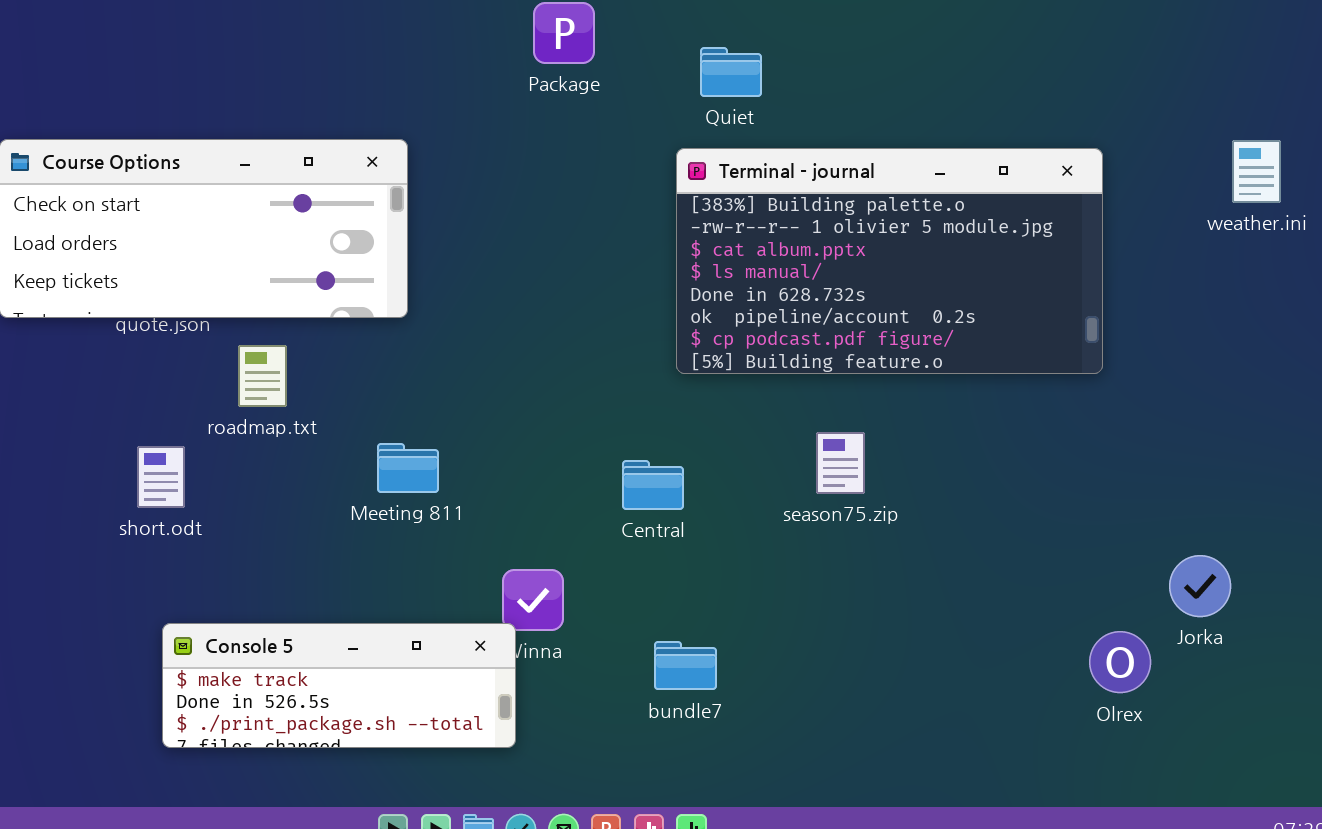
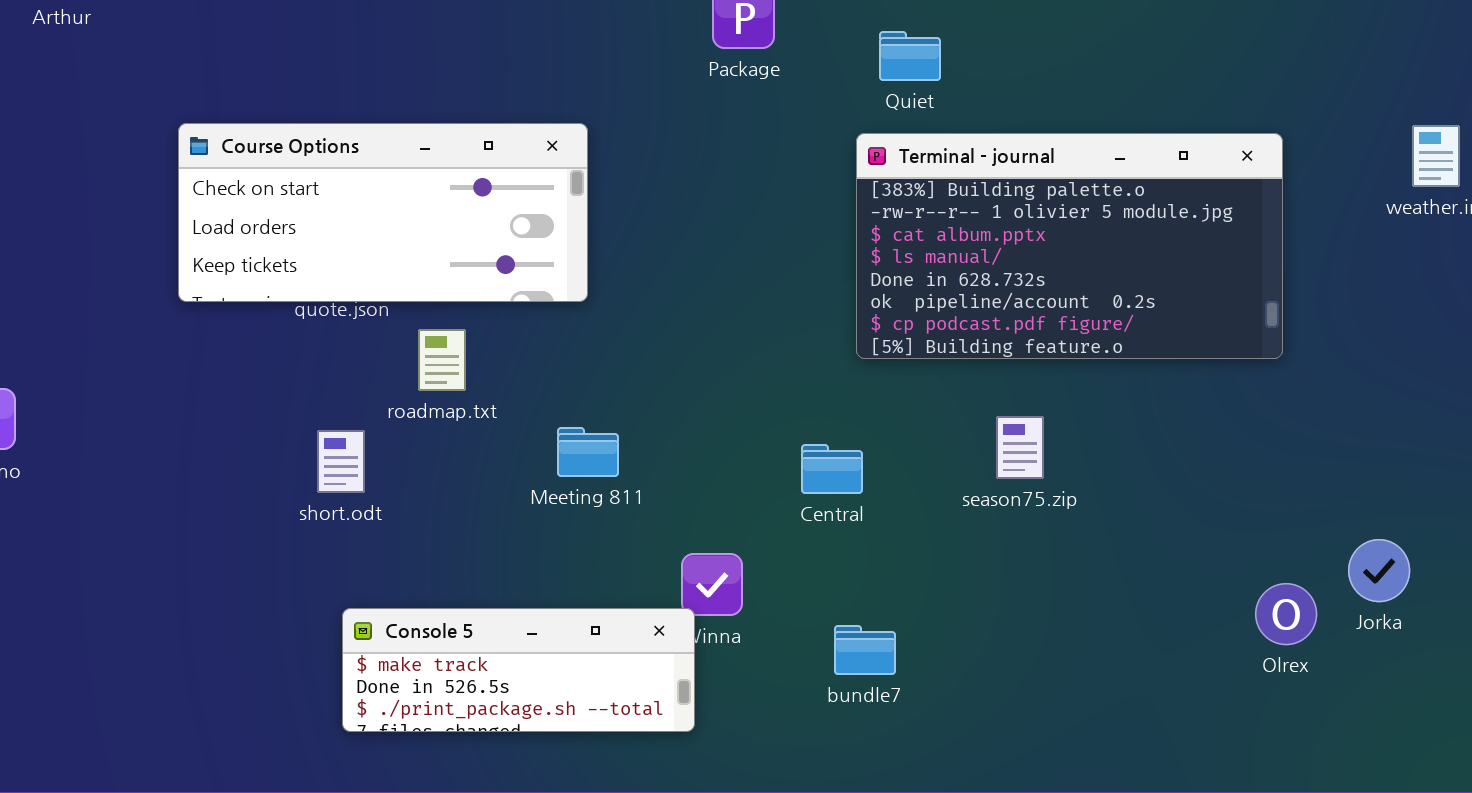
Olrex: [1089,631,1151,693] -> [1255,583,1317,645], moved

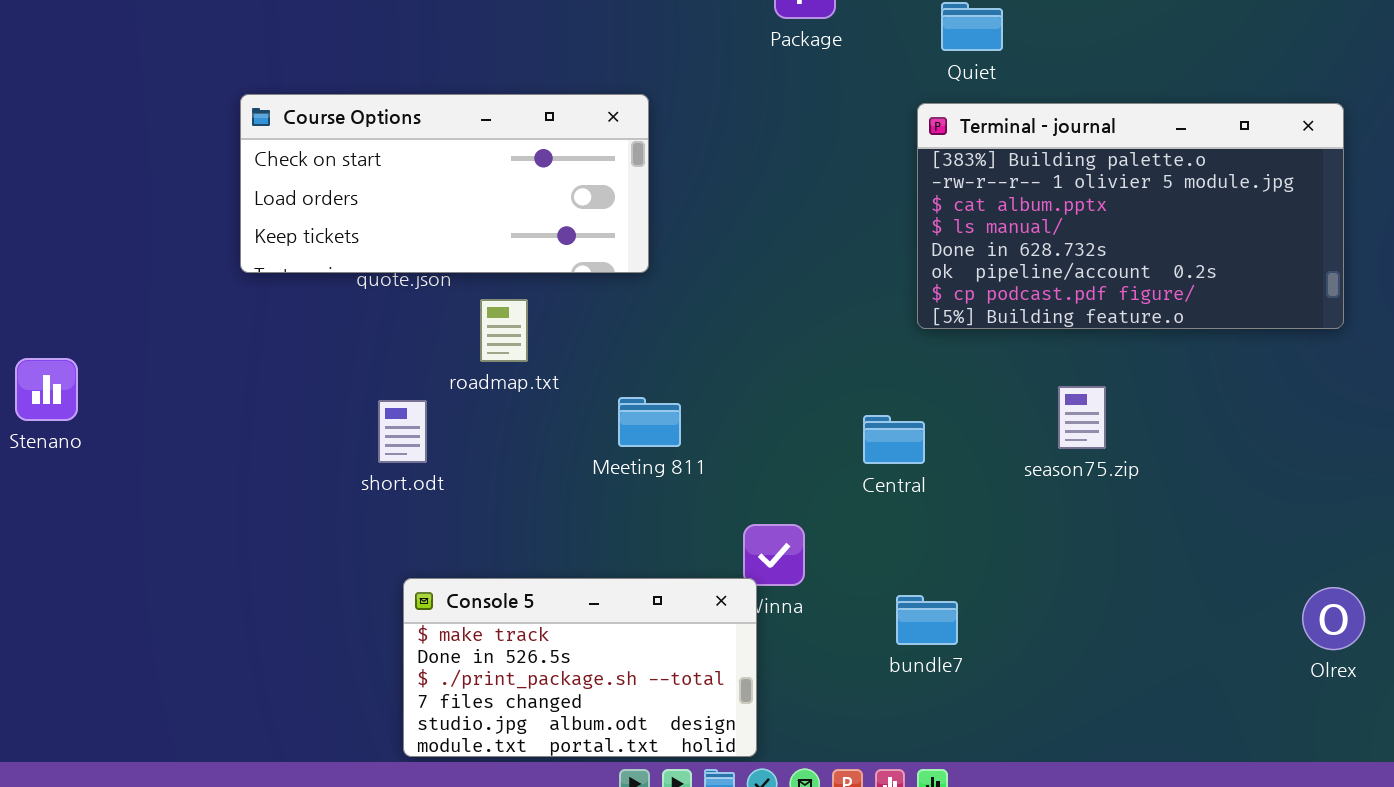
Olrex: [1255,583,1317,645] -> [1302,587,1365,650], moved
Console 5: [342,608,695,732] -> [403,578,757,757], resized

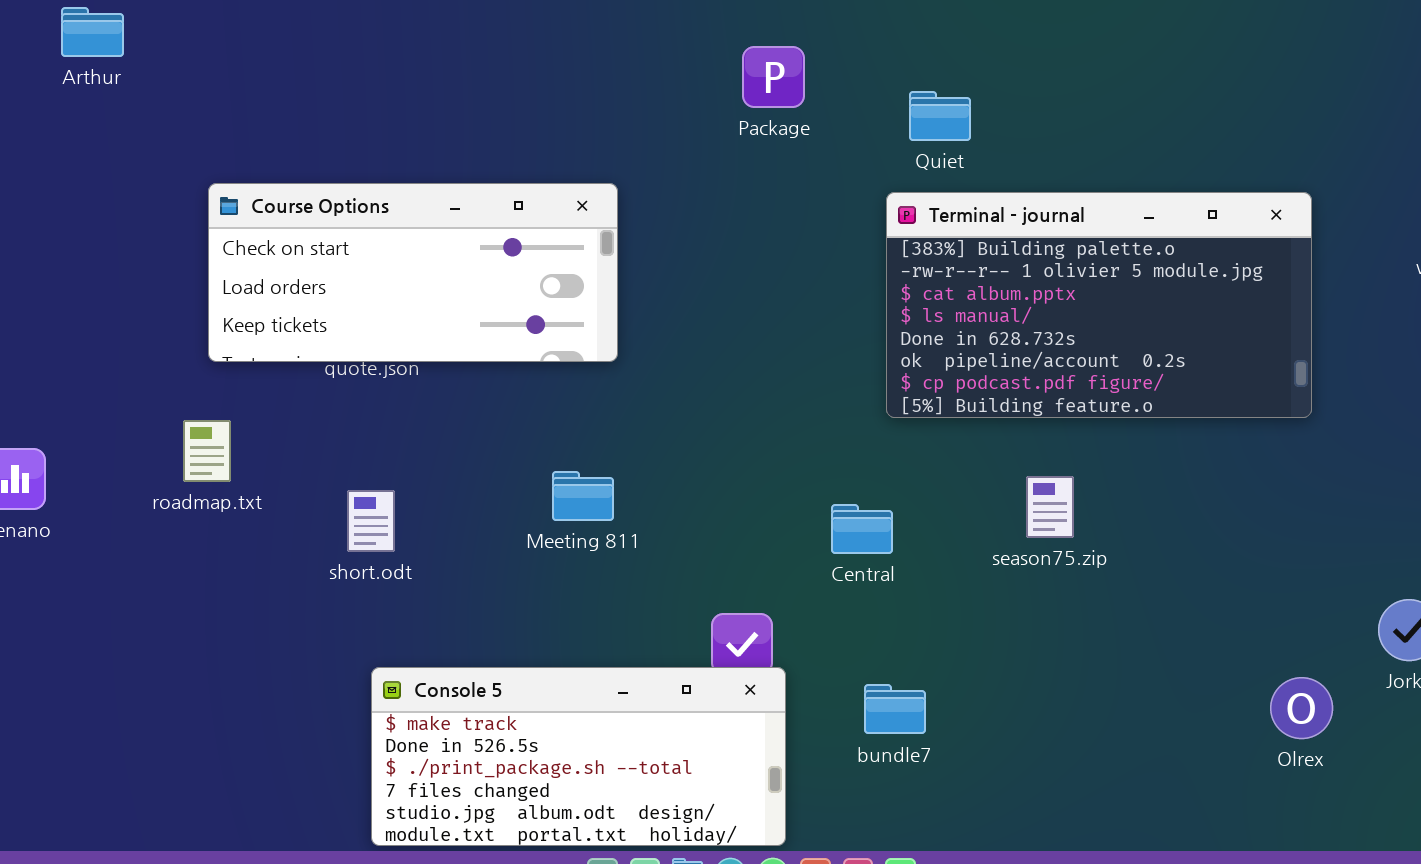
roadmap.txt: [480,299,528,362] -> [183,420,231,482], moved
Meeting 811: [618,397,681,447] -> [552,471,614,521], moved
Console 5: [403,578,757,757] -> [371,667,786,846], resized

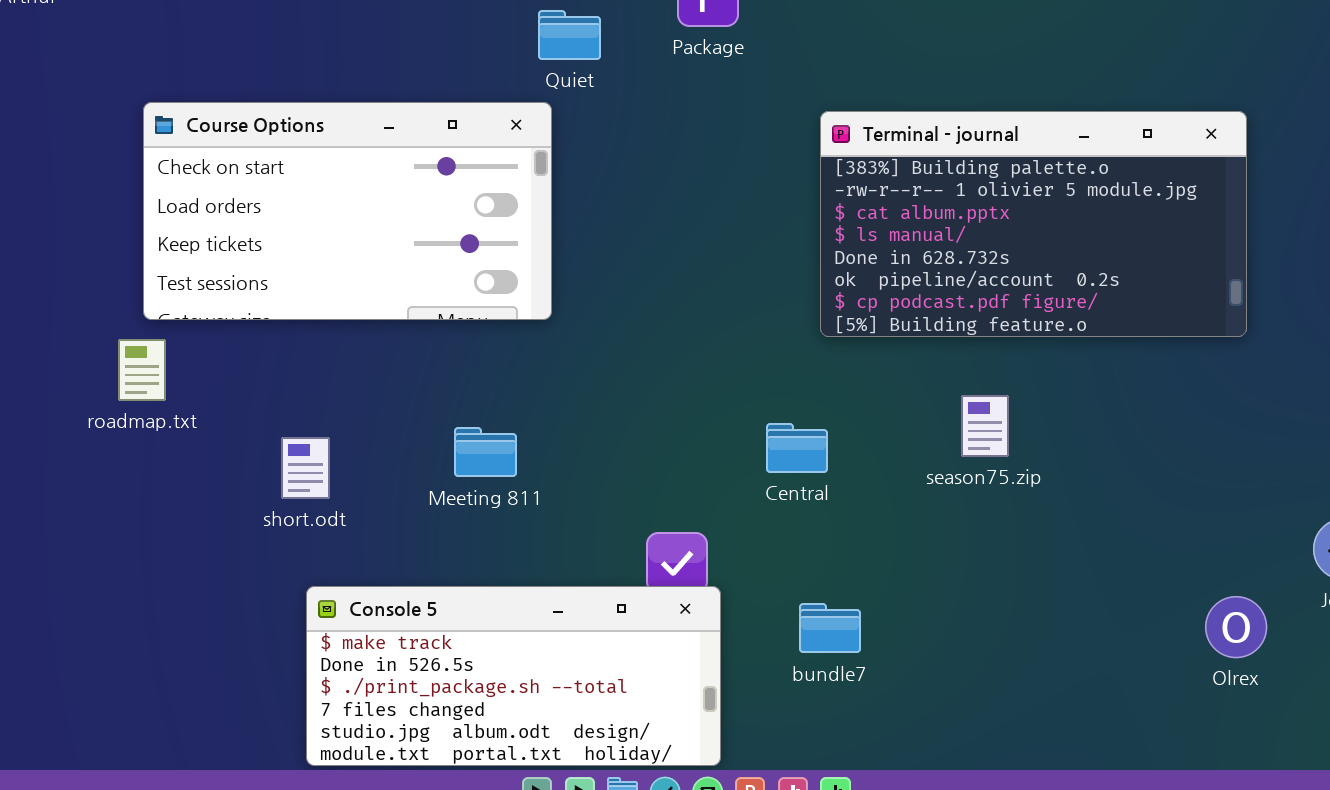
Quiet: [909,91,971,141] -> [538,10,601,60], moved
Course Options: [208,183,618,362] -> [143,102,552,320], resized
Meeting 811: [552,471,614,521] -> [454,427,517,477], moved
short.odt: [347,490,395,552] -> [281,437,330,499], moved

